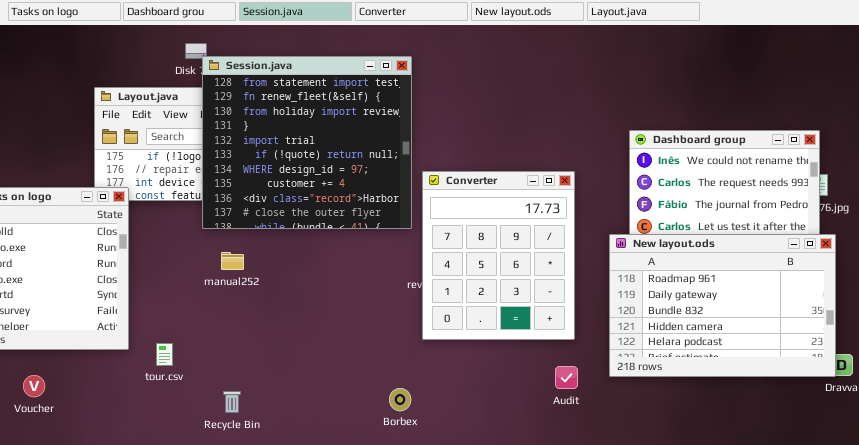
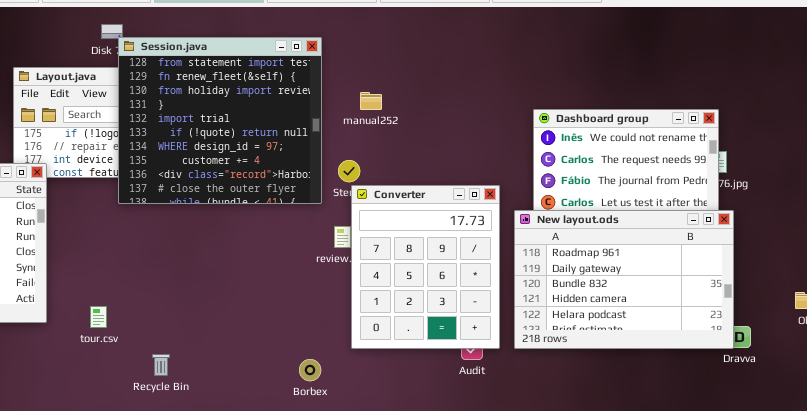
Converter: [422,171,575,340] -> [351,185,500,349], moved
manual252: [221,252,244,270] -> [360,92,382,110], moved
tour.csv: [156,343,173,366] -> [90,306,107,328], moved
Recycle Bin: [223,391,241,413] -> [152,354,170,376], moved

